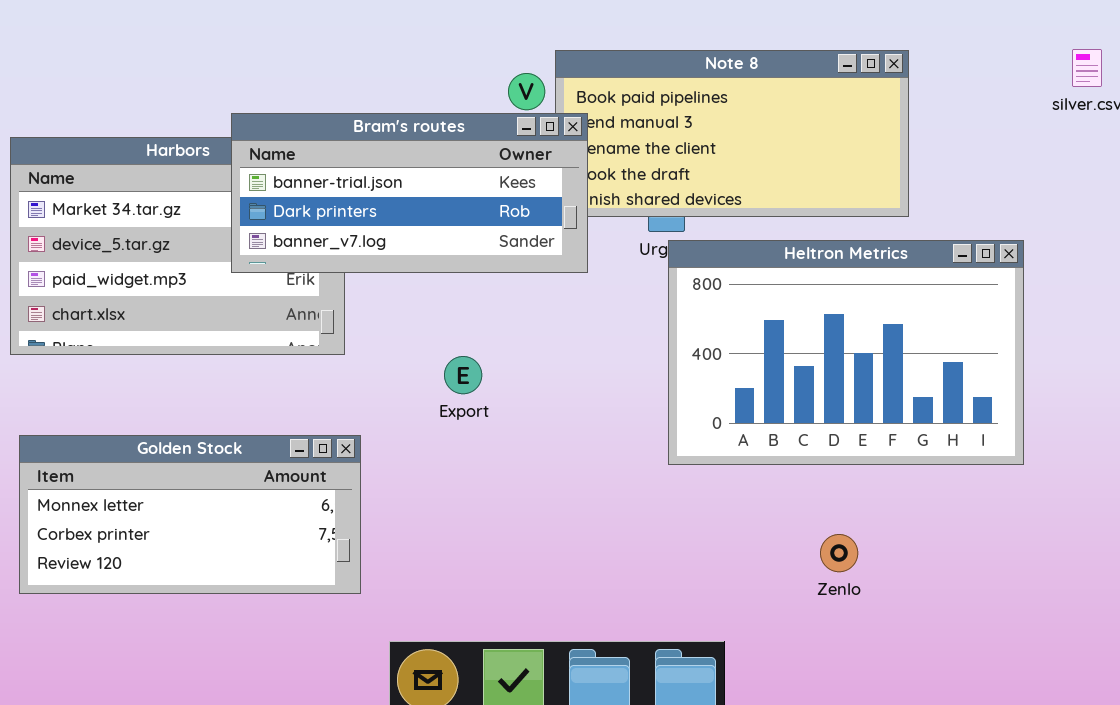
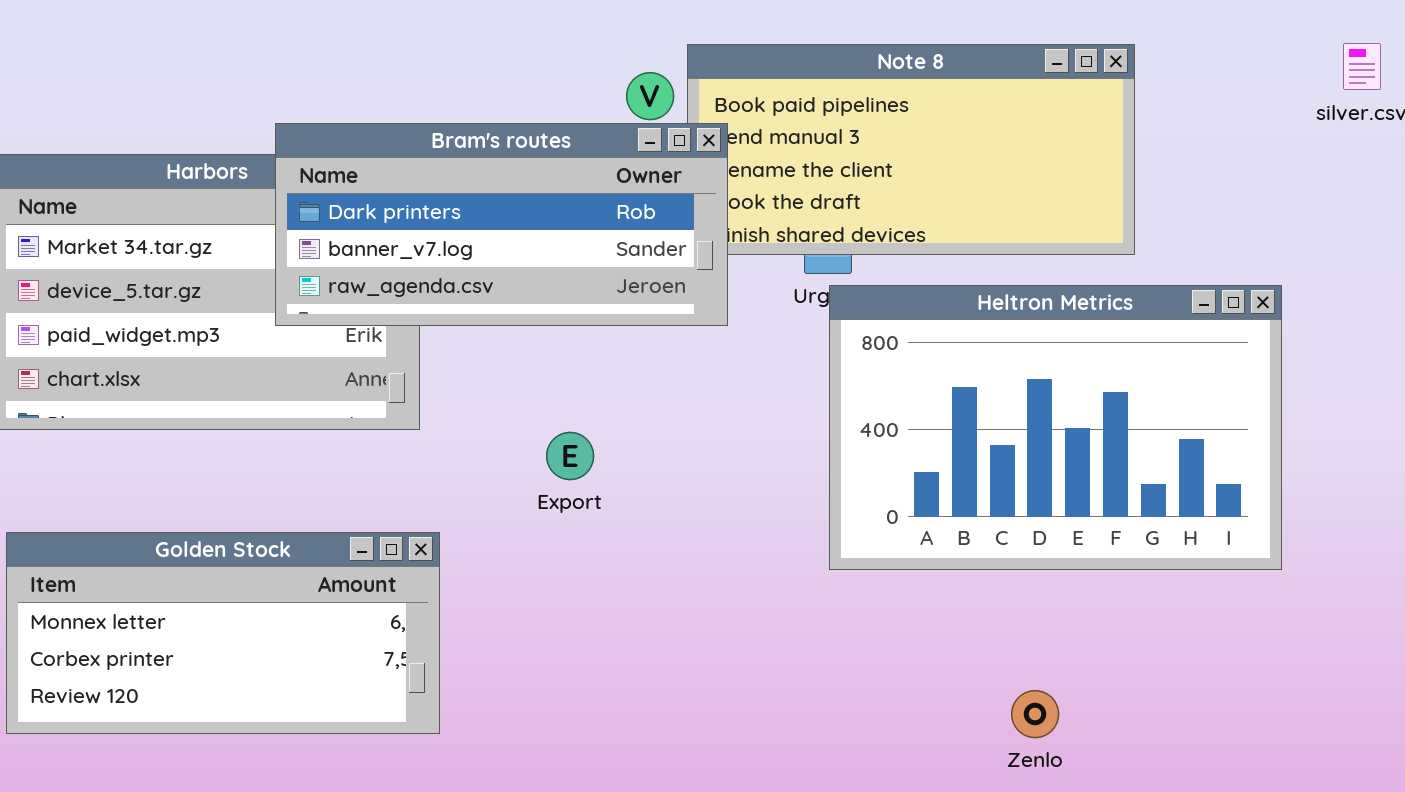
Bram's routes: [231,113,588,273] -> [275,123,728,326], scrolled down 1 row
Zenlo: [820,534,858,572] -> [1011,690,1059,738], moved

